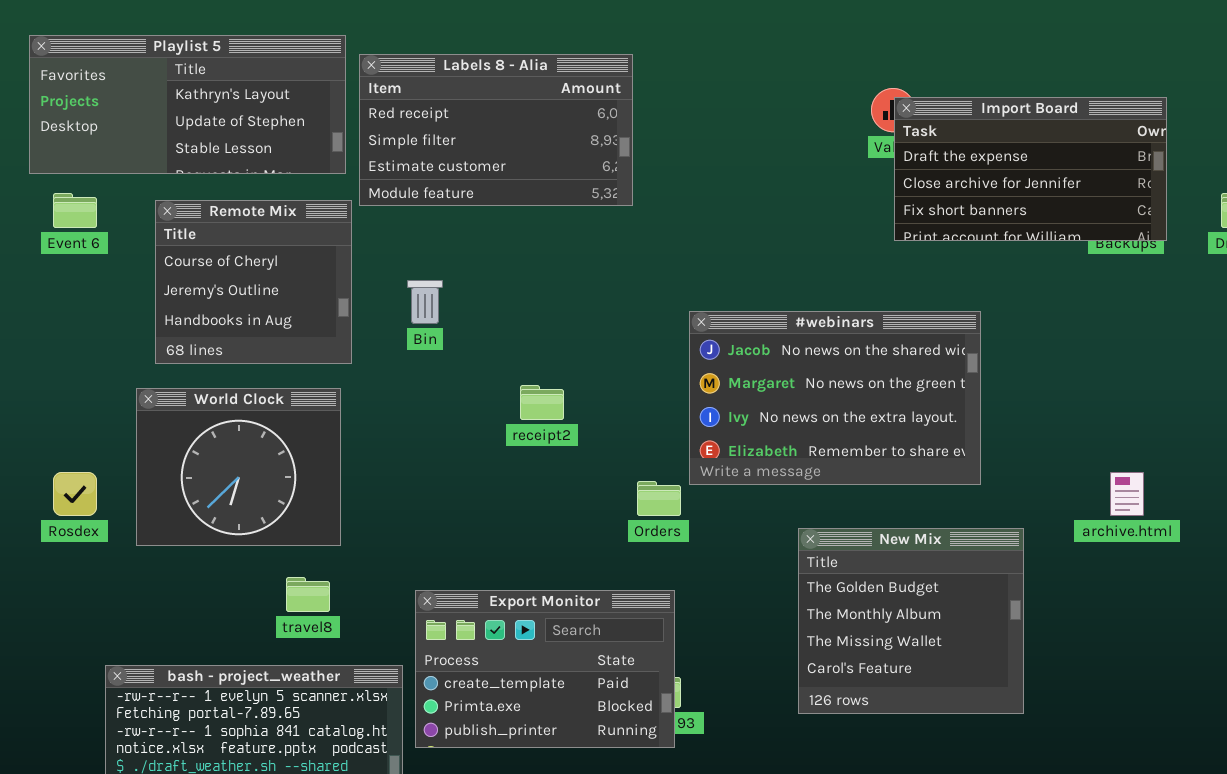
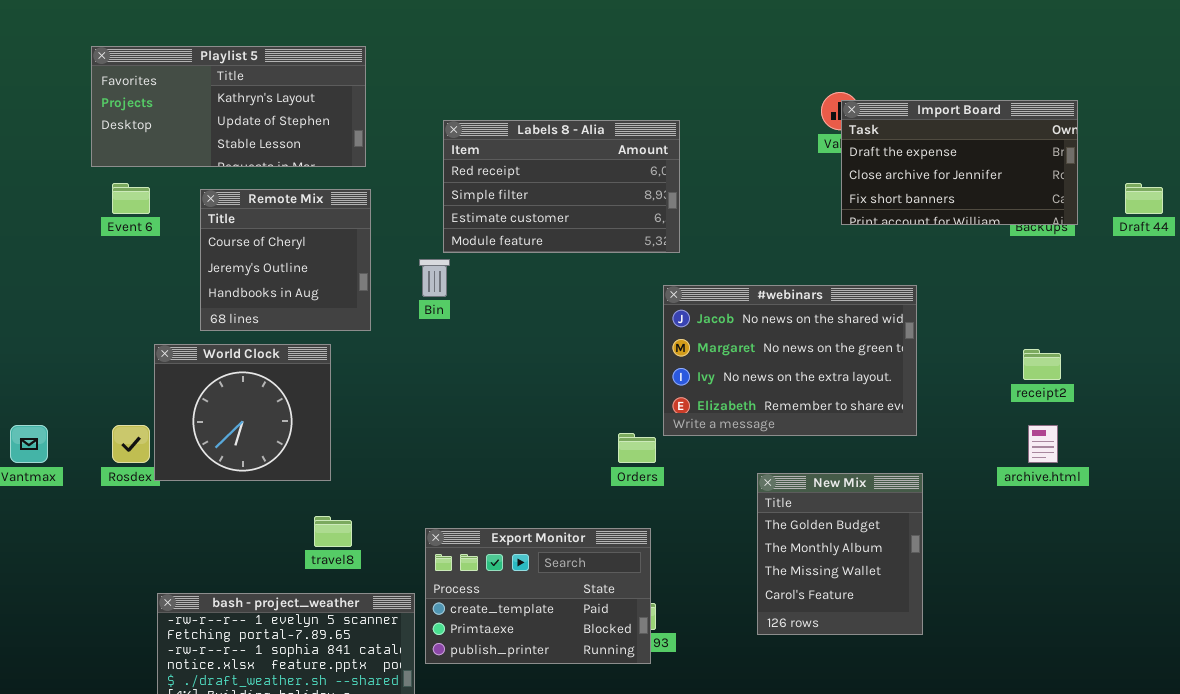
Labels 8 - Alia: [359,54,633,206] -> [443,120,680,253], moved
receipt2: [520,385,564,420] -> [1023,349,1061,380], moved
World Clock: [136,388,341,546] -> [154,344,331,481], moved
New Mix: [798,528,1024,714] -> [757,473,923,635], resized

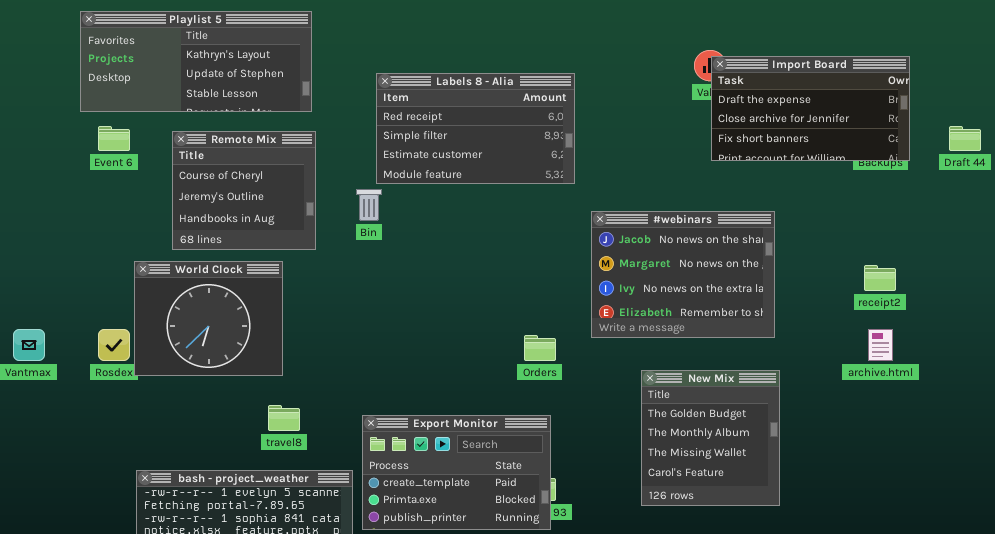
#webinars: [663,285,917,436] -> [591,211,775,338], resized

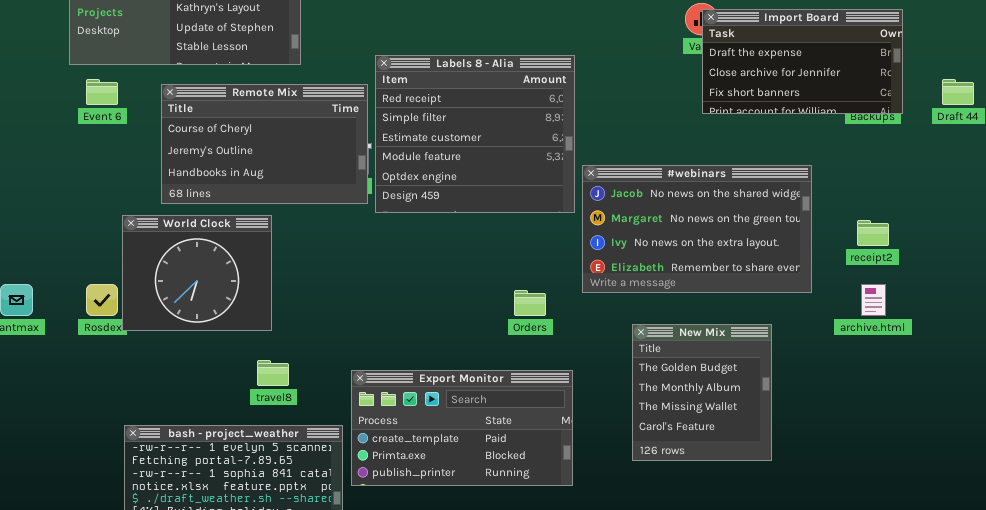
Labels 8 - Alia: [376,73,575,184] -> [375,55,575,213], moved, resized
Remote Mix: [172,131,316,250] -> [161,84,368,204], resized
#webinars: [591,211,775,338] -> [582,165,812,293], resized
Export Monitor: [362,415,551,530] -> [351,370,573,486], resized

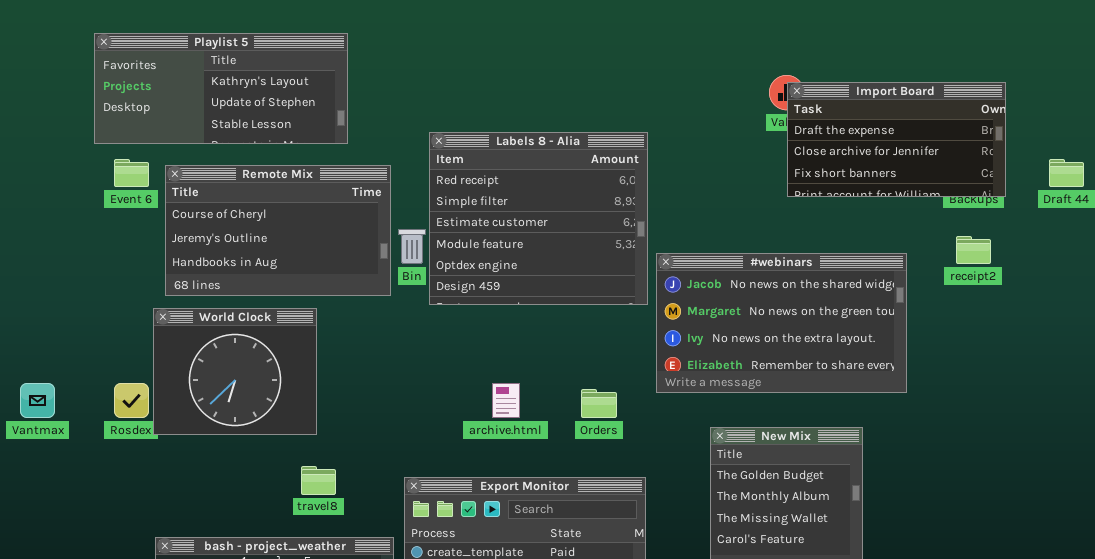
Remote Mix: [161,84,368,204] -> [165,165,391,296], moved
receipt2: [857,220,889,246] -> [956,236,991,264], moved
archive.html: [861,284,886,316] -> [492,383,520,418], moved

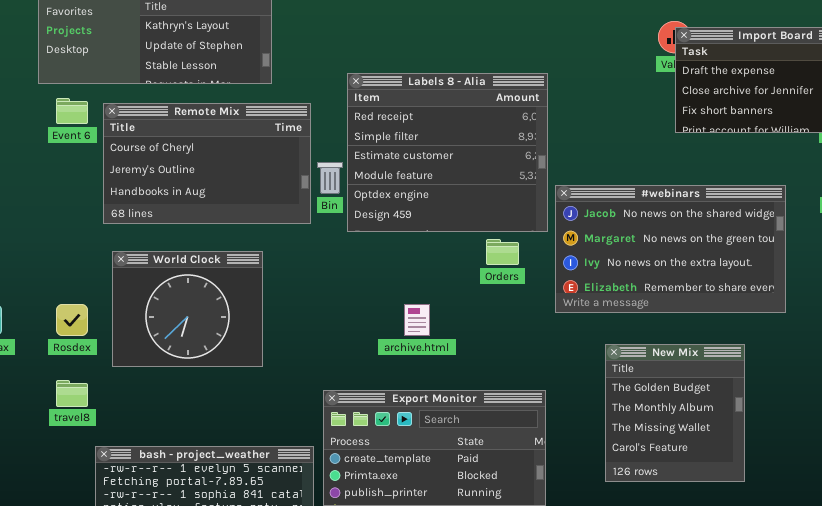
World Clock: [153,308,317,435] -> [112,251,263,367], moved
Orders: [581,389,617,418] -> [486,239,519,265], moved
travel8: [301,466,336,495] -> [56,380,88,407], moved

